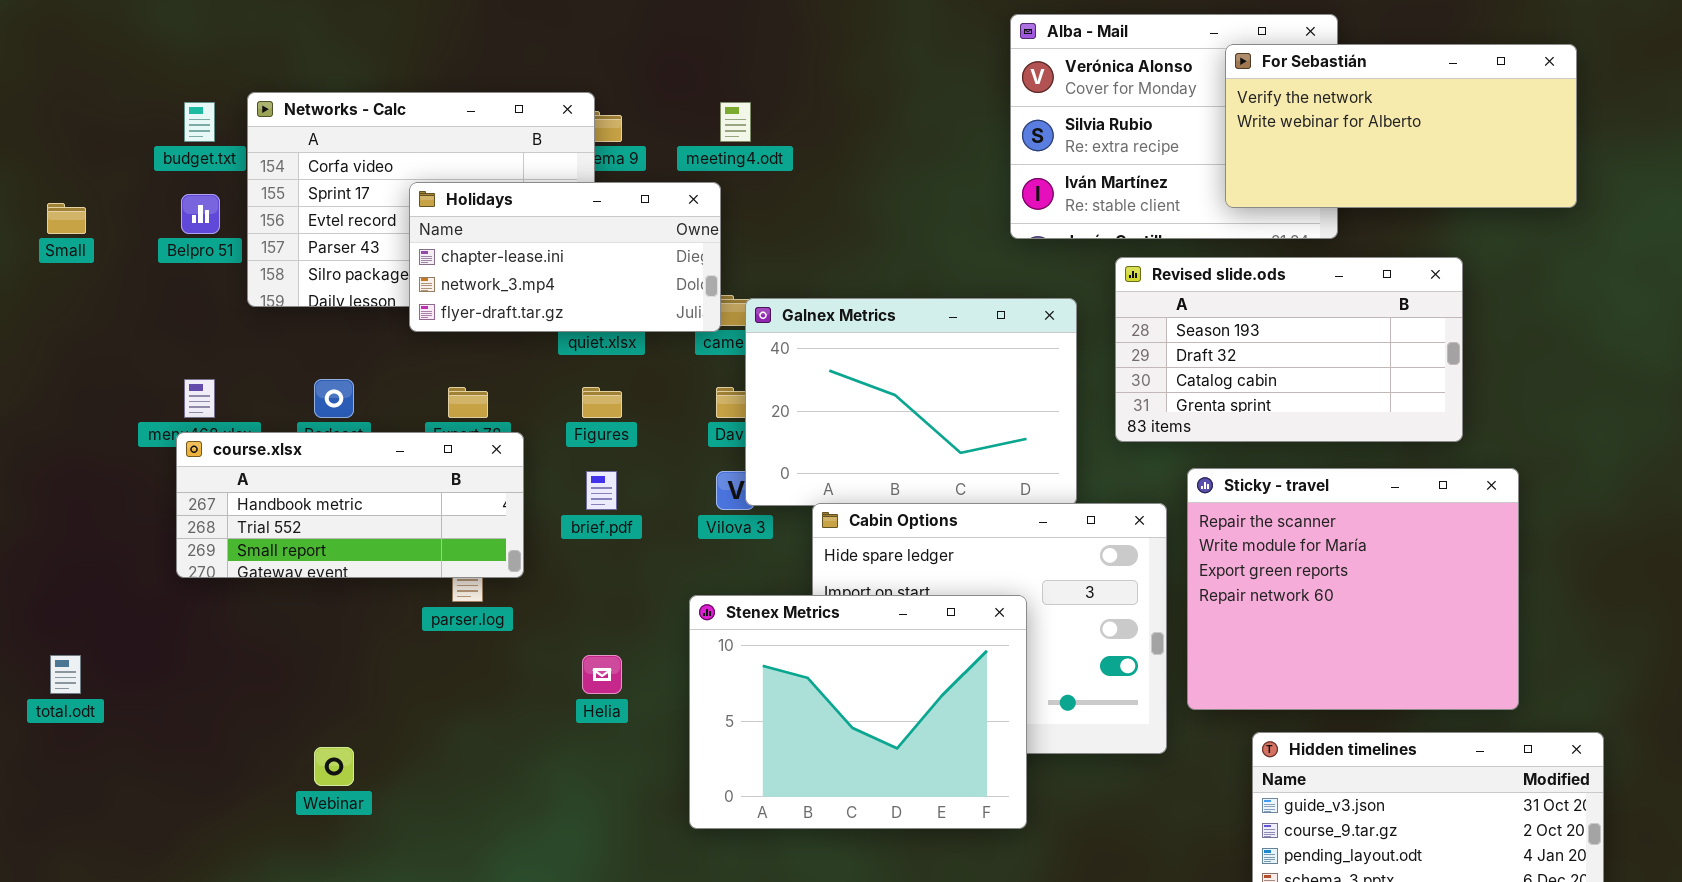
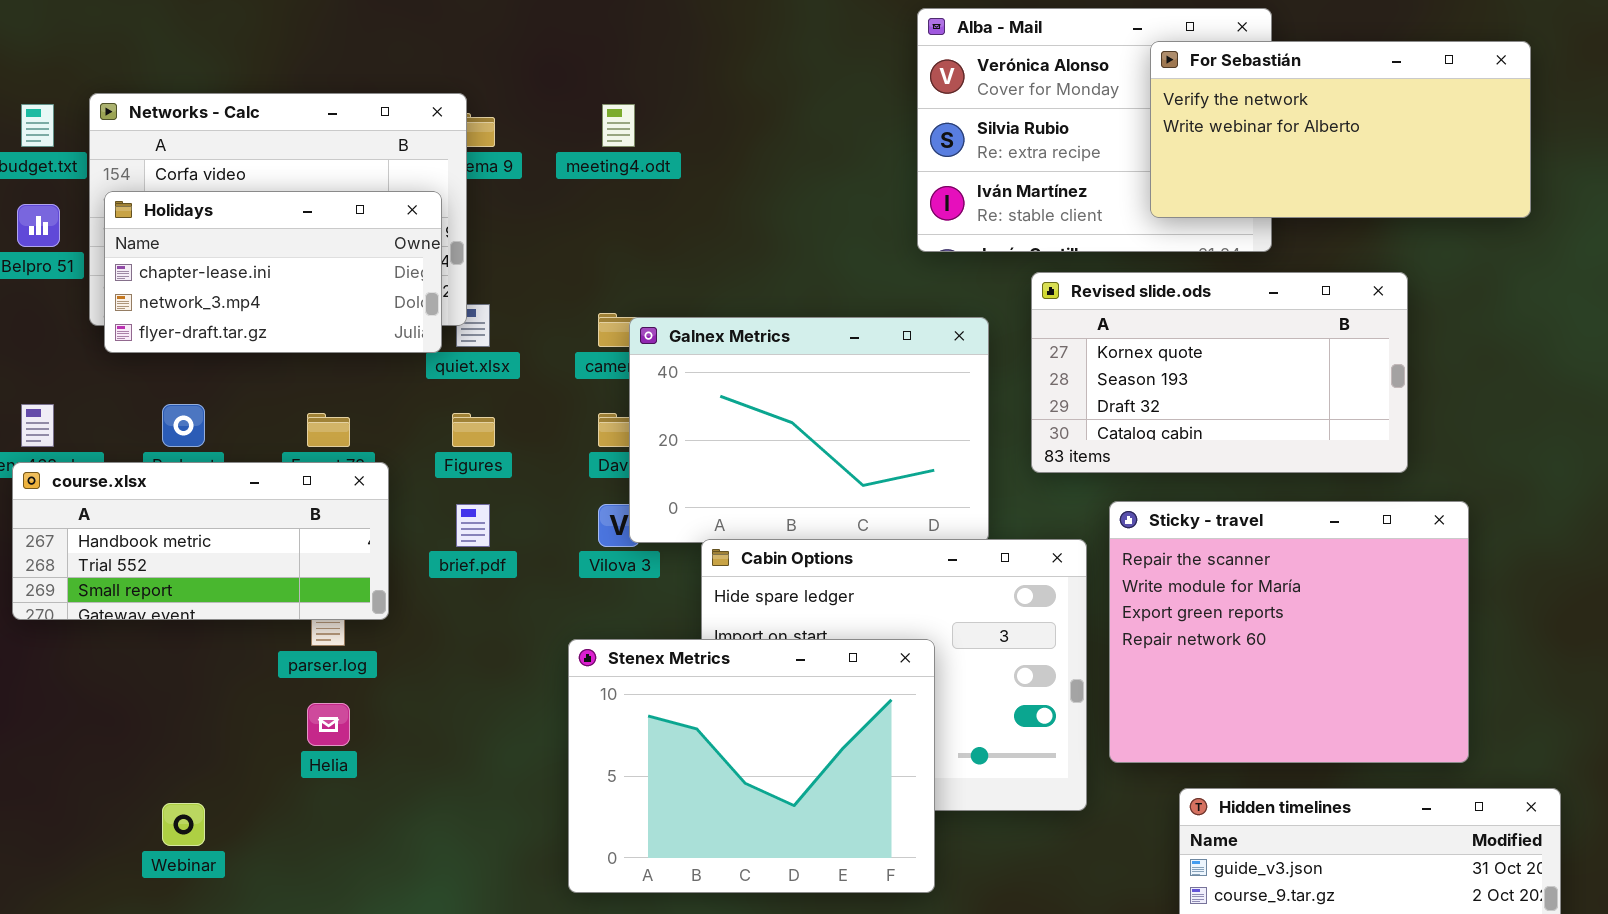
Holidays: [409,182,721,332] -> [104,191,442,353], moved
Revised slide.ods: [1115,257,1463,442] -> [1031,272,1408,473], scrolled up 1 row
Helia: [582,655,622,694] -> [307,703,350,746], moved

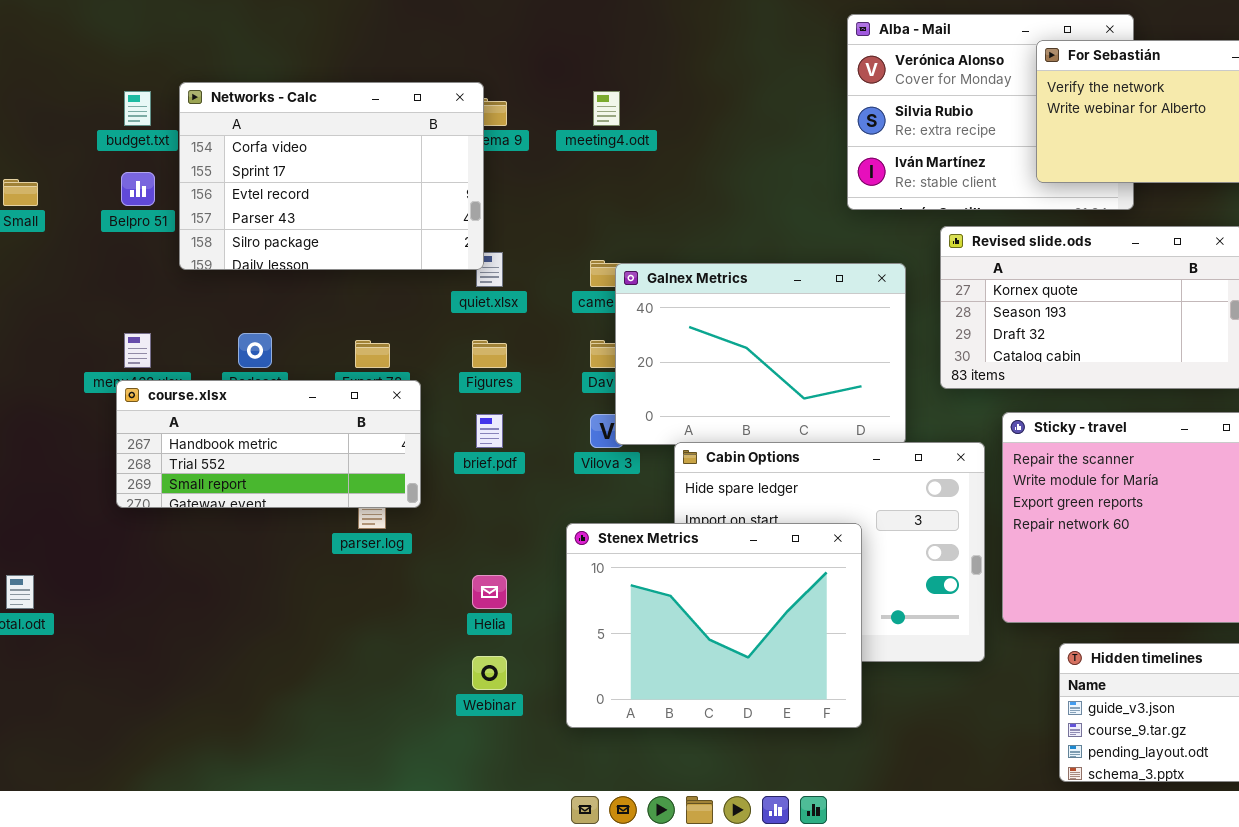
Holidays: [104,191,442,353] -> none, closed
Helia: [307,703,350,746] -> [472,575,507,609], moved
Webinar: [162,803,205,846] -> [472,656,507,690], moved

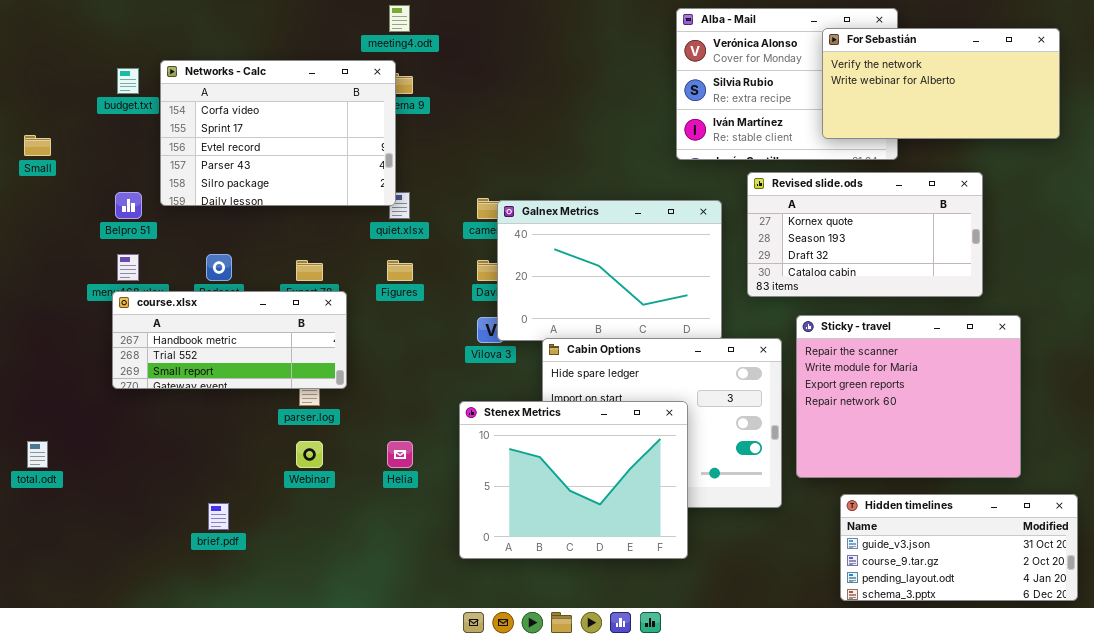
meeting4.odt: [593,91,620,126] -> [389,5,410,32], moved
Belpro 51: [121,172,155,206] -> [115,192,142,219], moved
brief.pdf: [476,414,503,448] -> [208,503,229,530], moved
Webinar: [472,656,507,690] -> [296,441,323,468], moved

